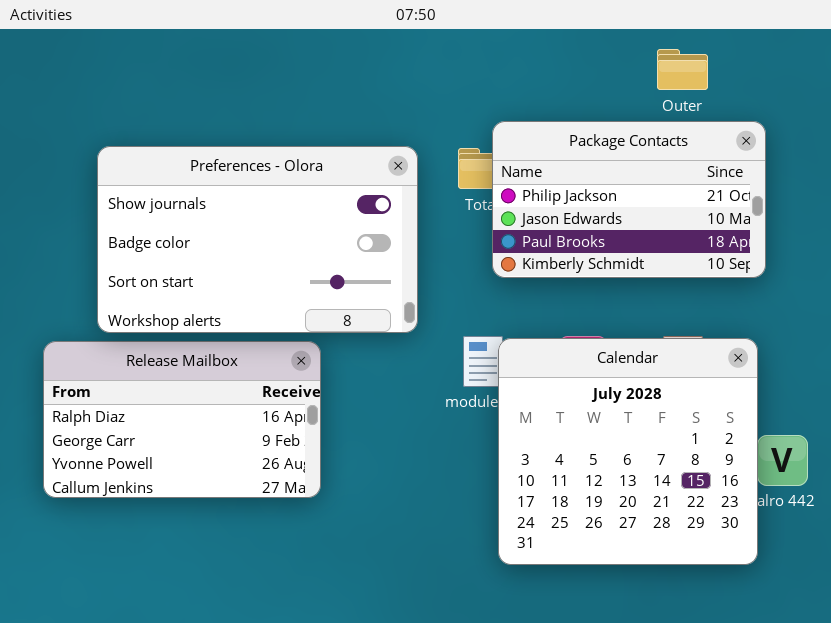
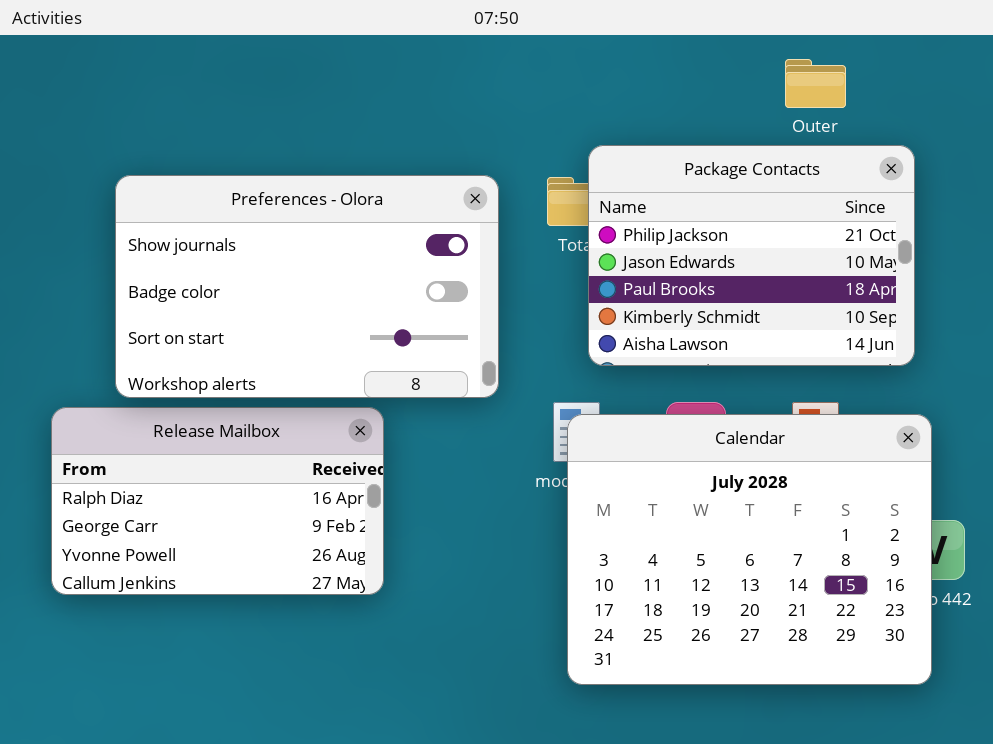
Package Contacts: [492,121,766,278] -> [588,145,915,366], resized
Calendar: [498,338,758,565] -> [567,414,932,685], moved, resized

